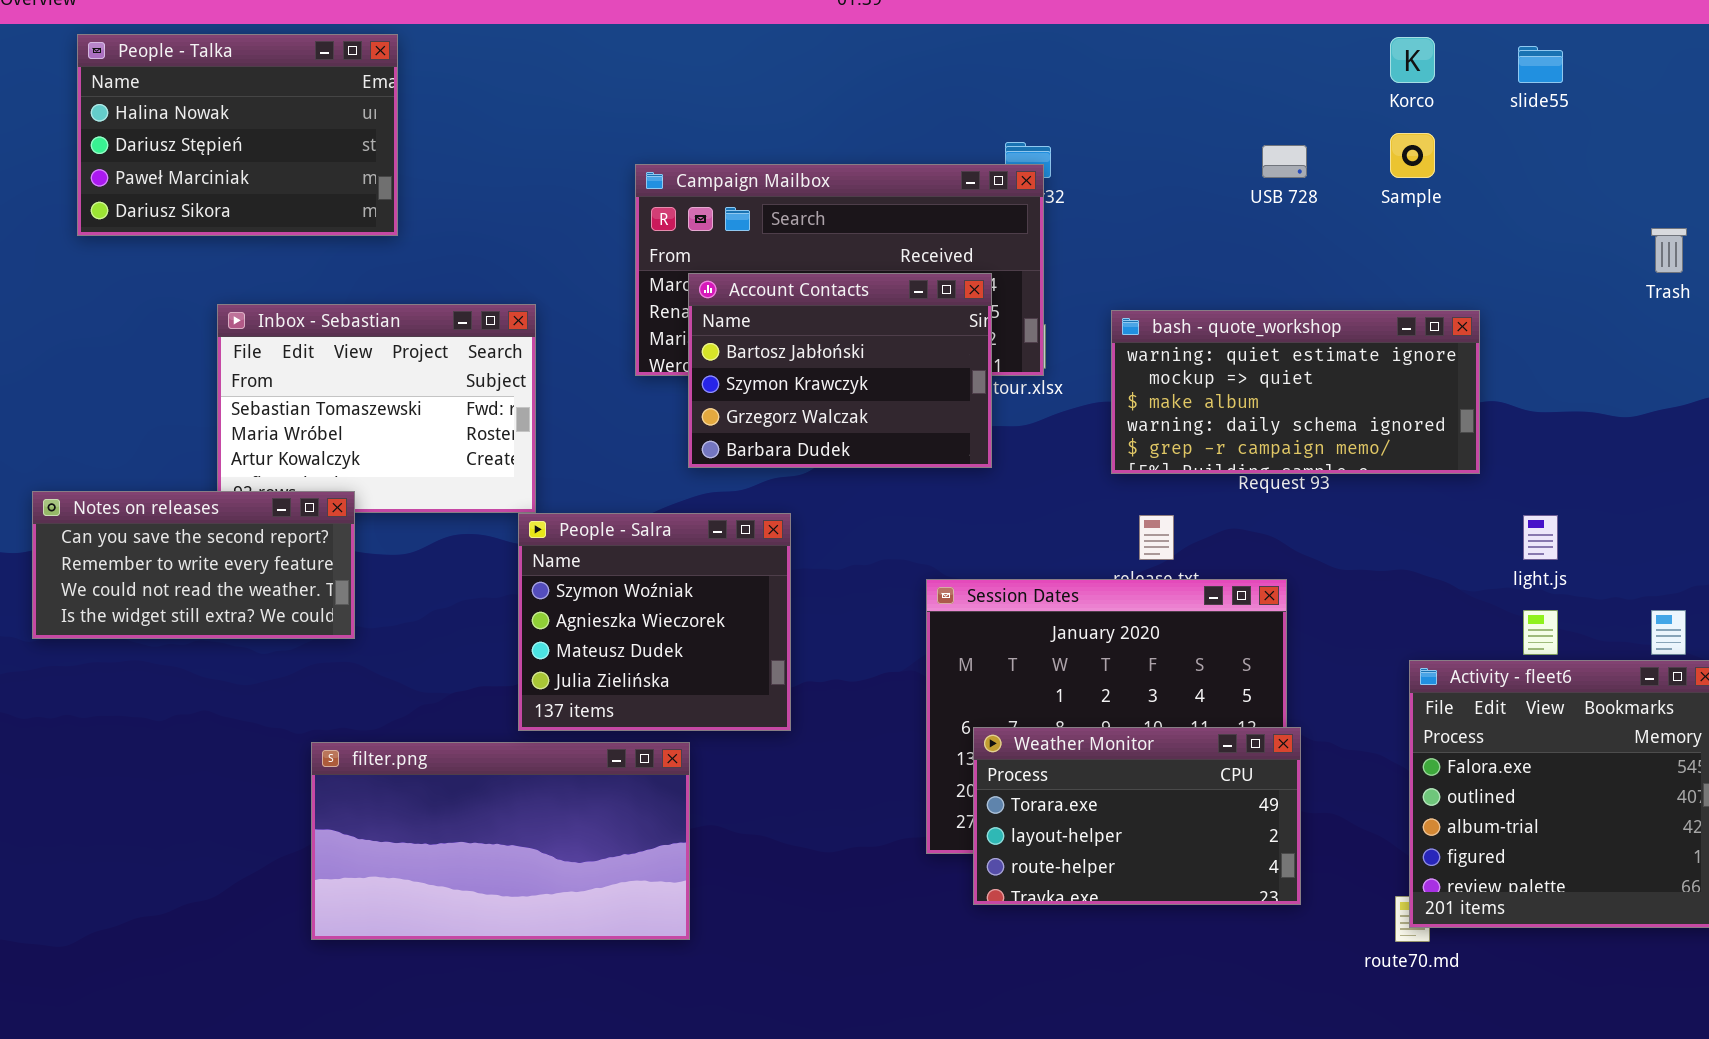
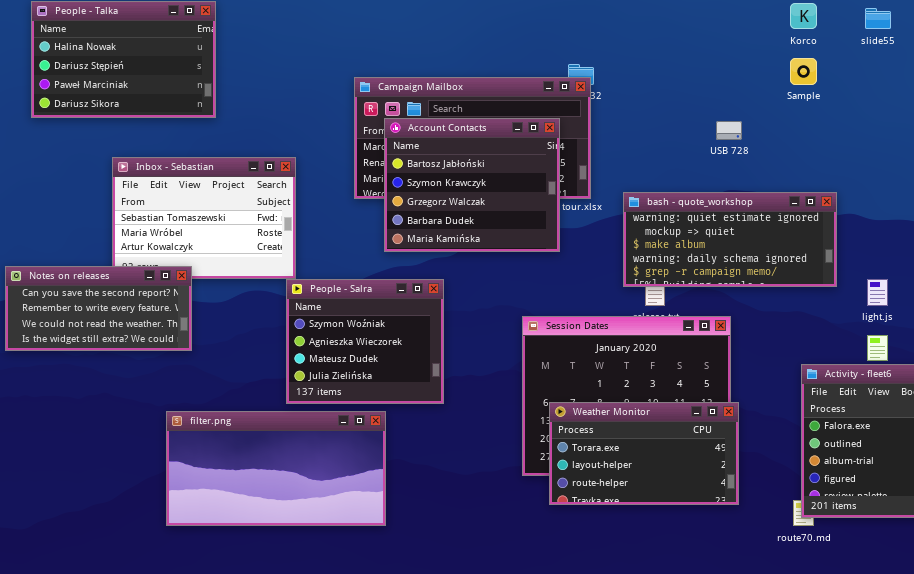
USB 728: [1262,145,1307,178] -> [716,121,742,140], moved
Account Contacts: [688,273,992,468] -> [384,118,560,252], resized
bash - quote_workshop: [1111,310,1480,474] -> [623,192,837,287], moved

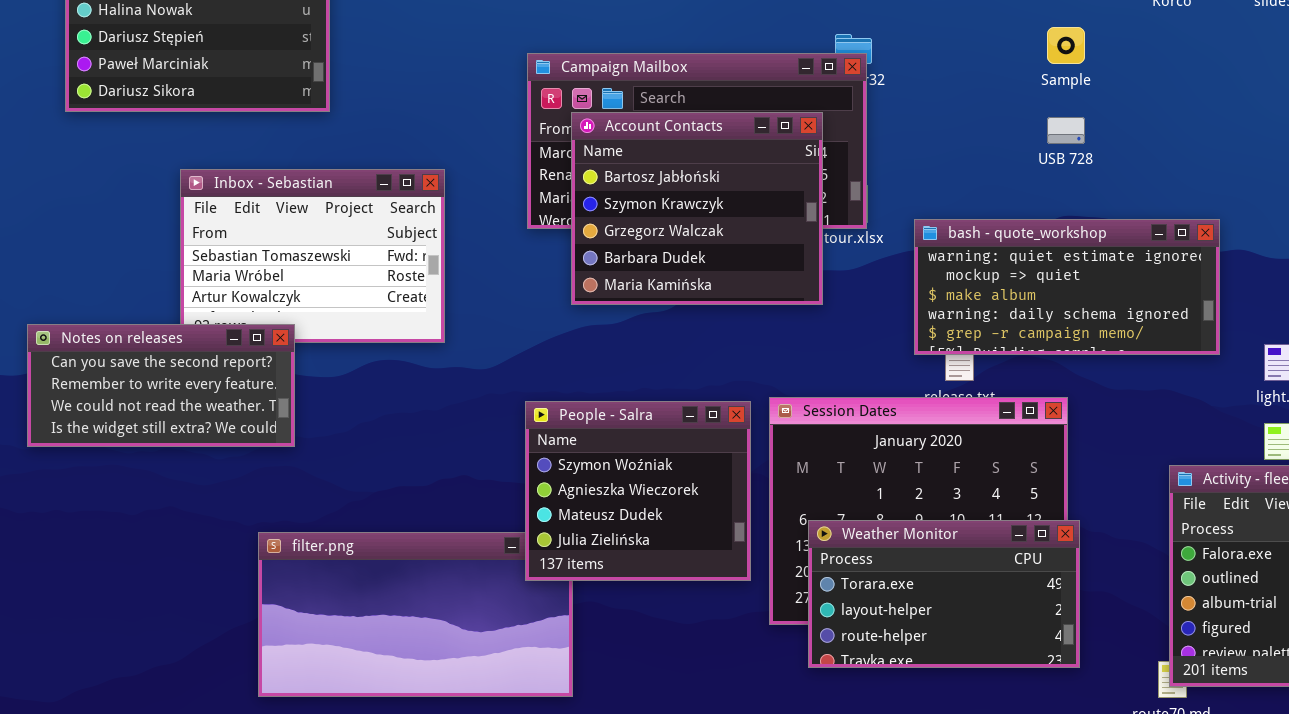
Sample: [790,58,817,85] -> [1047,27,1085,64], moved
People - Salra: [286,279,444,404] -> [525,401,751,581], moved

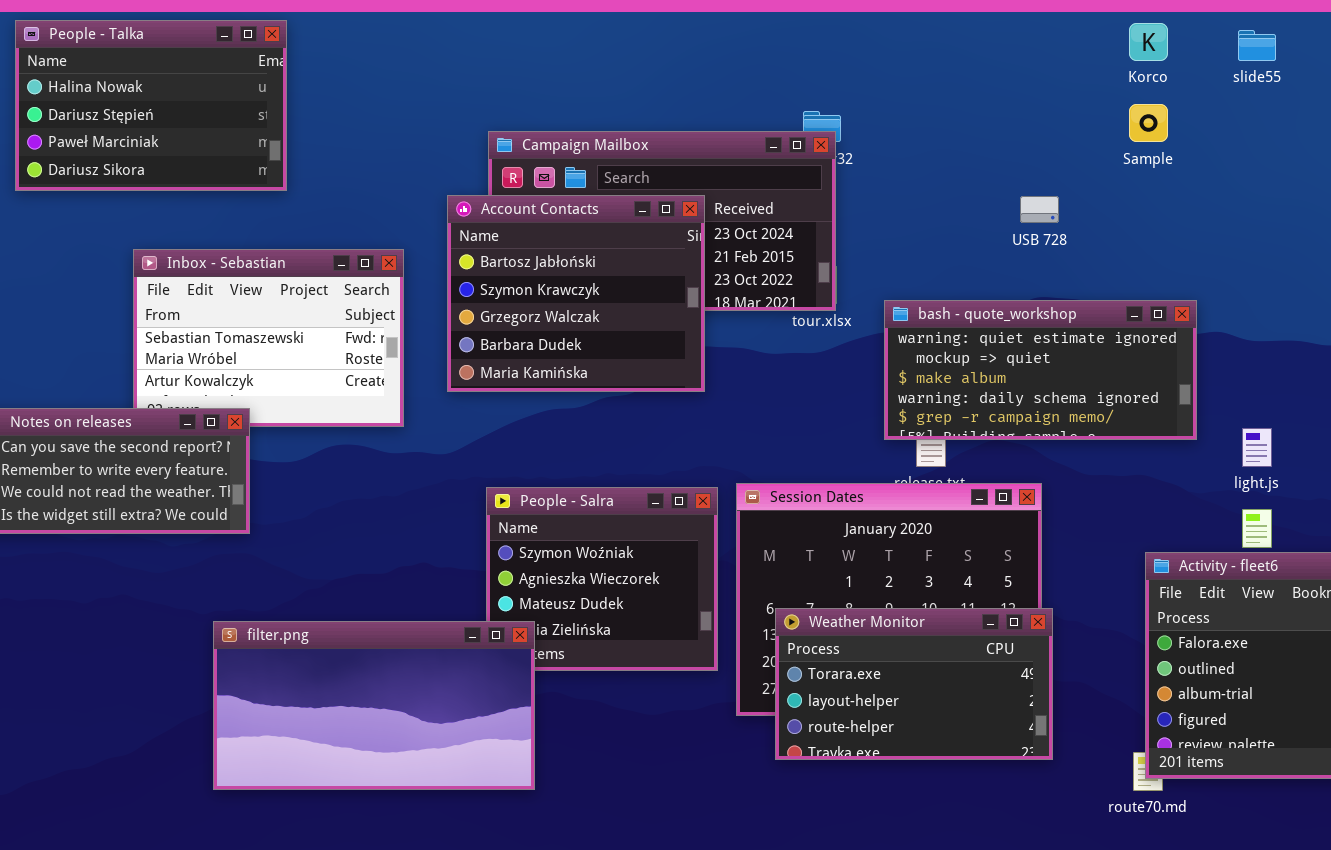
Sample: [1047,27,1085,64] -> [1129,104,1168,142], moved
Account Contacts: [571,112,823,305] -> [447,195,705,392], moved
filter.png: [258,532,573,697] -> [213,621,535,790], raised

